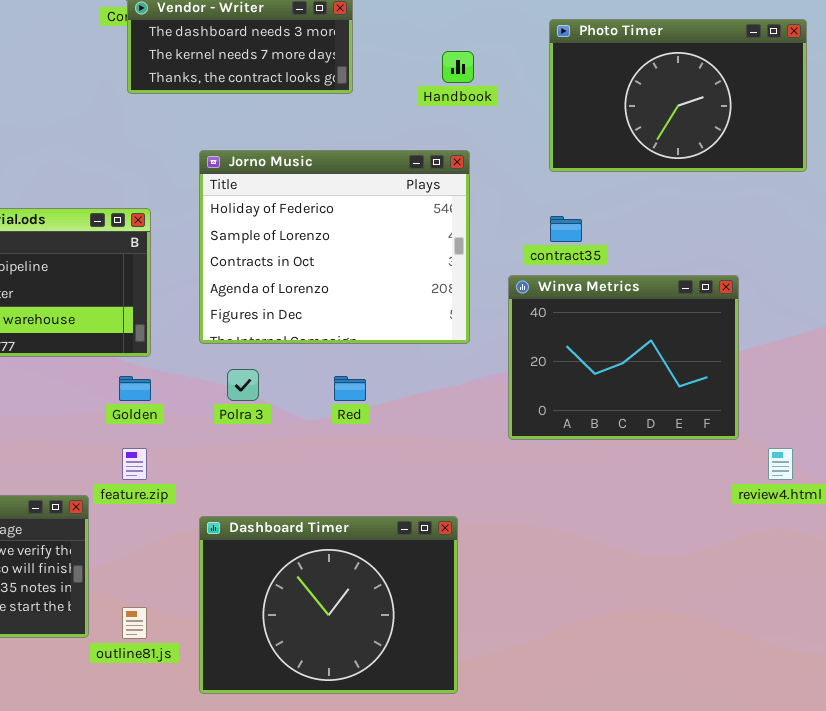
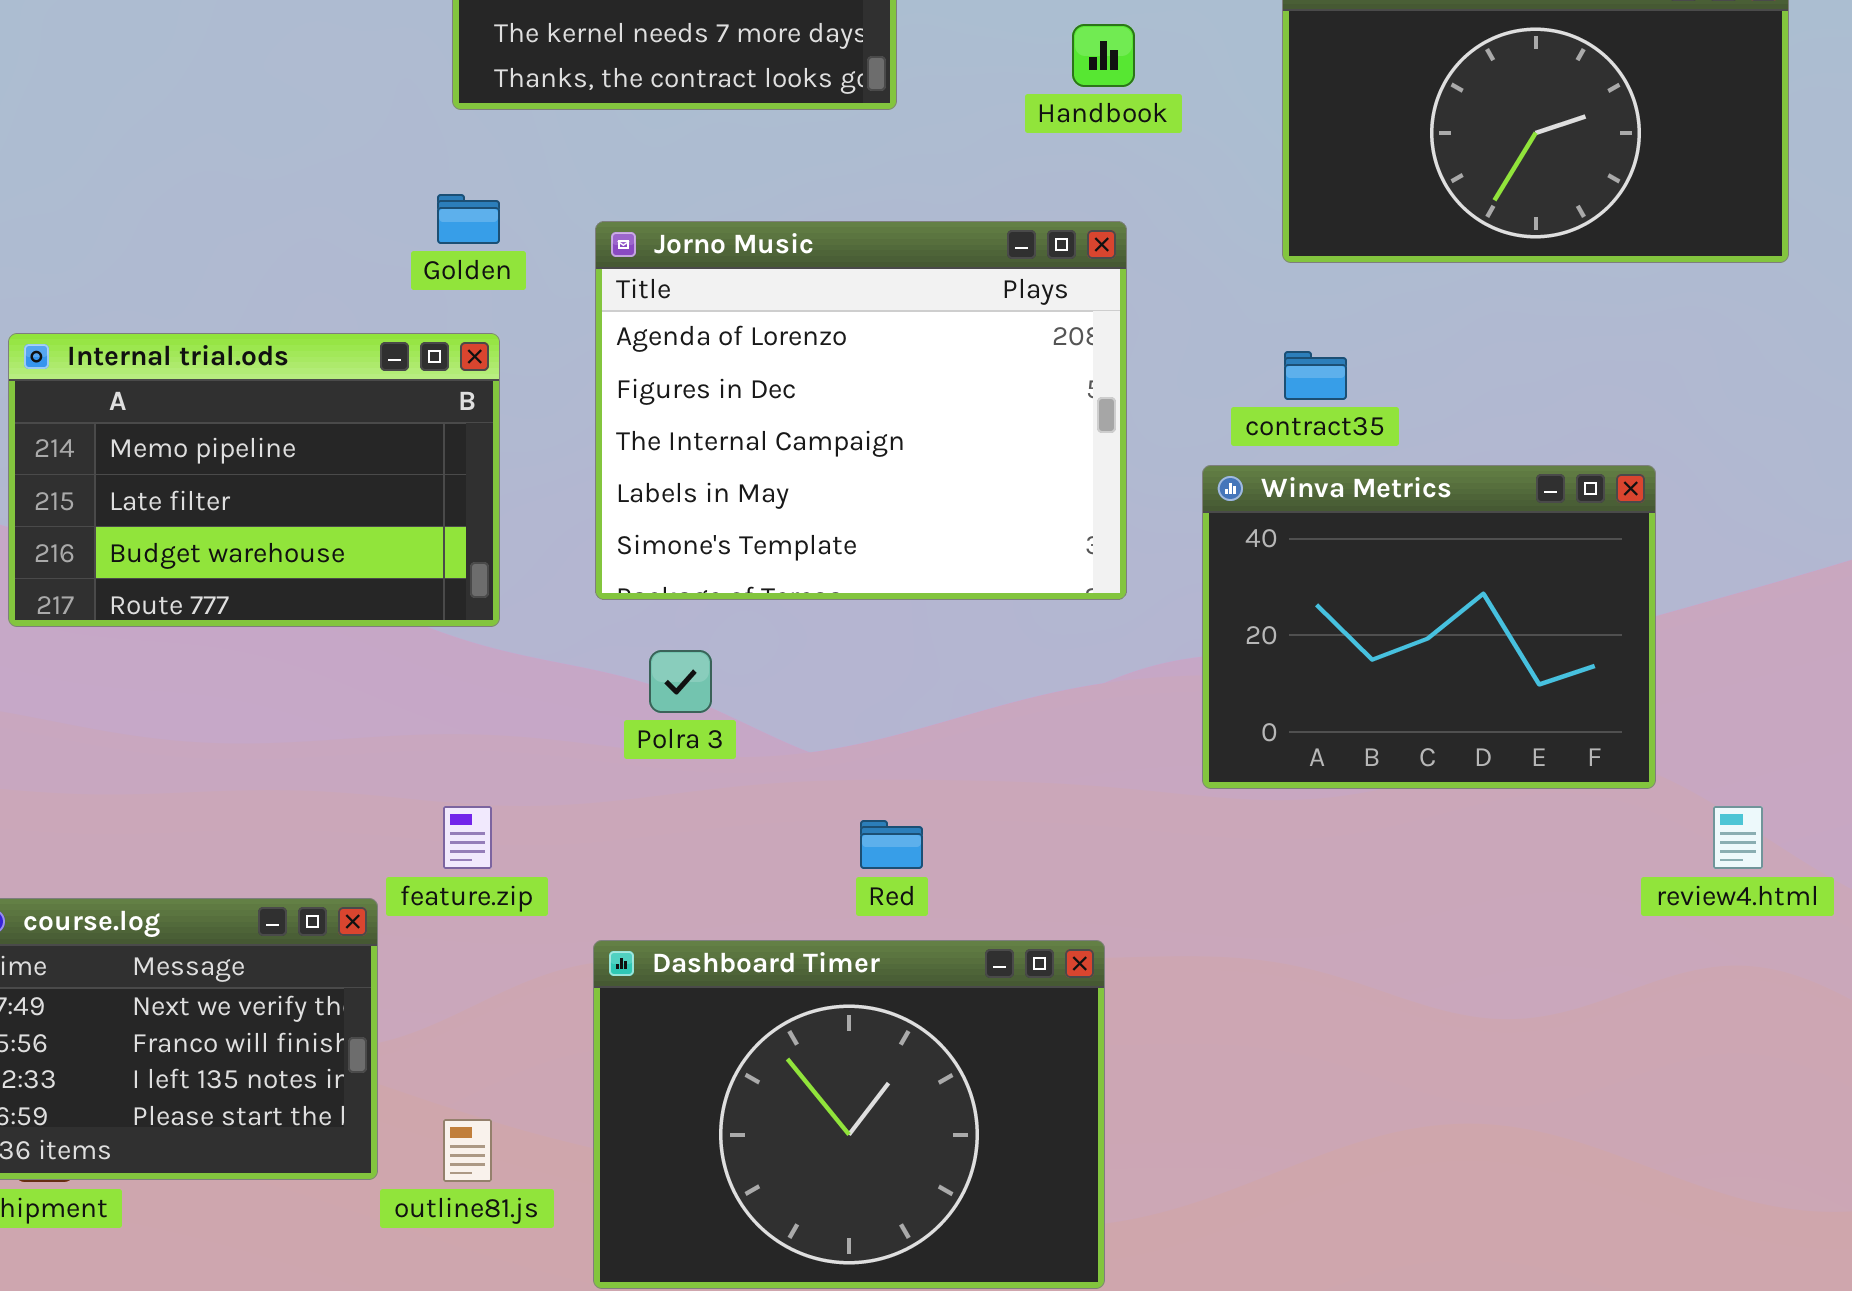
Jorno Music: [199,150,470,344] -> [595,221,1127,600], scrolled down 3 rows
Golden: [119,376,151,401] -> [437,194,500,244], moved
Red: [334,376,366,401] -> [860,820,923,869], moved

